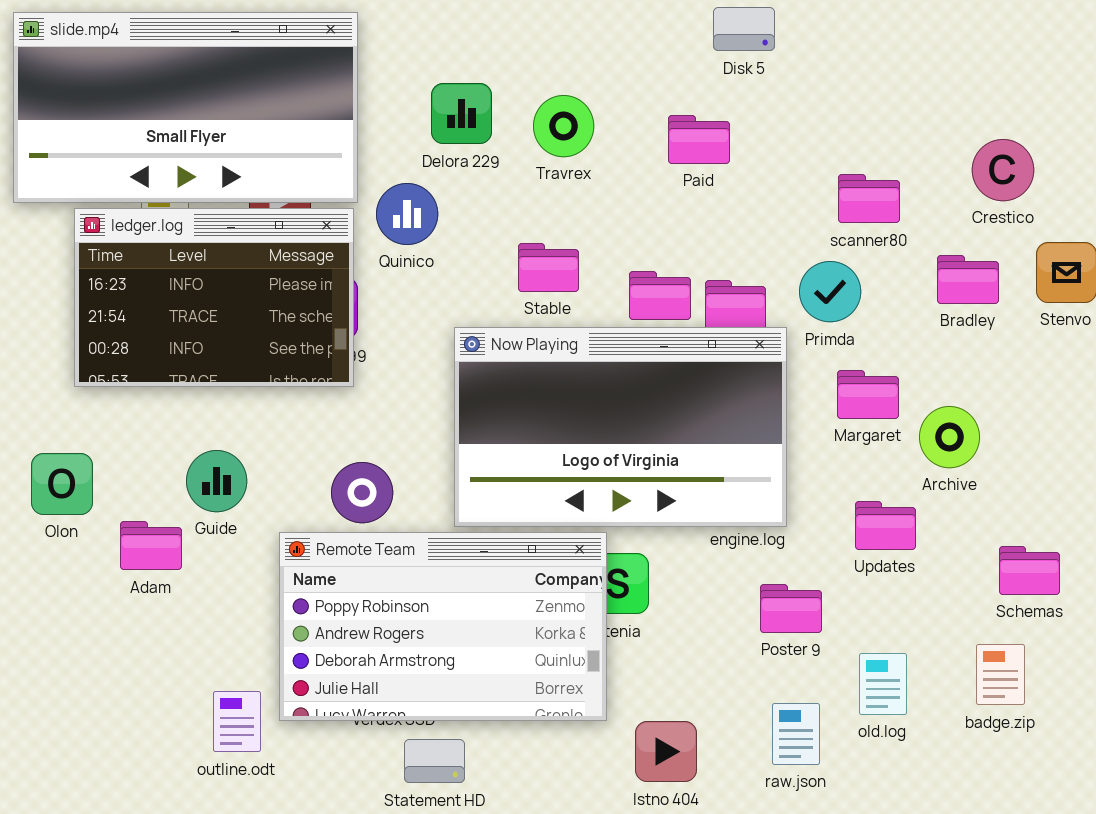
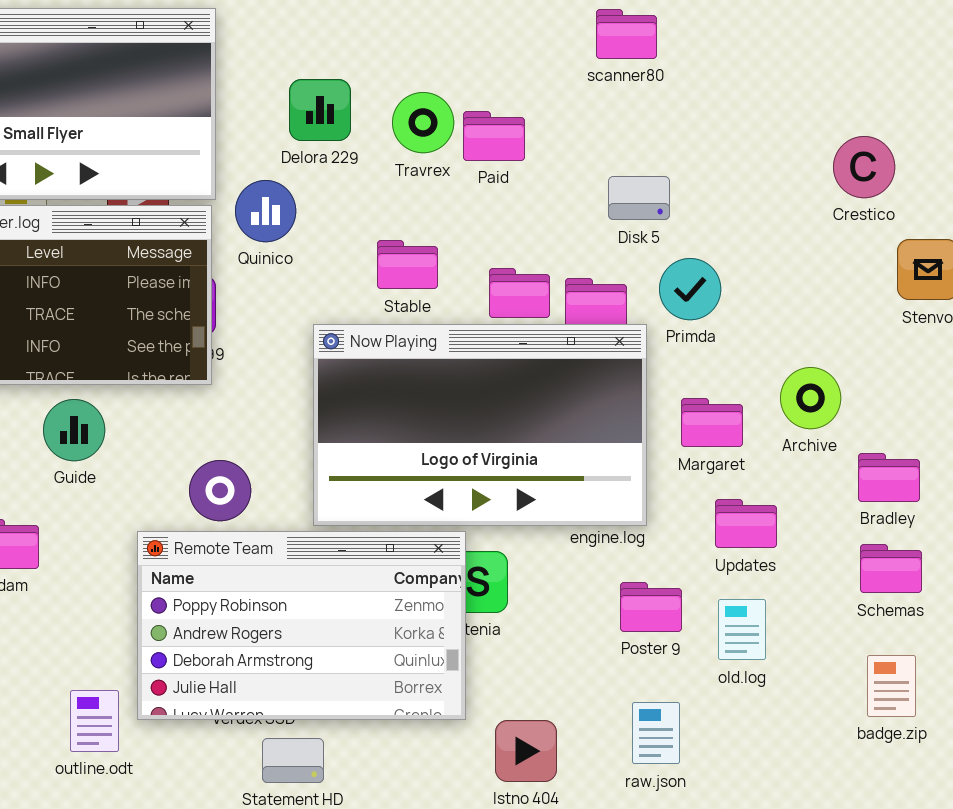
Disk 5: [713,7,775,51] -> [608,176,670,220], moved
Paid: [668,115,730,164] -> [463,111,525,161], moved
scanner80: [838,174,900,223] -> [596,9,657,59], moved
Bradley: [937,255,999,304] -> [858,453,920,502], moved
Margaret: [837,370,899,419] -> [681,398,743,447], moved
Archive: [919,406,980,468] -> [780,367,841,429], moved
Guide: [186,450,247,512] -> [43,399,105,461], moved
badge.zip: [976,644,1025,705] -> [867,655,916,717], moved
old.log: [859,653,907,715] -> [718,599,766,660], moved

